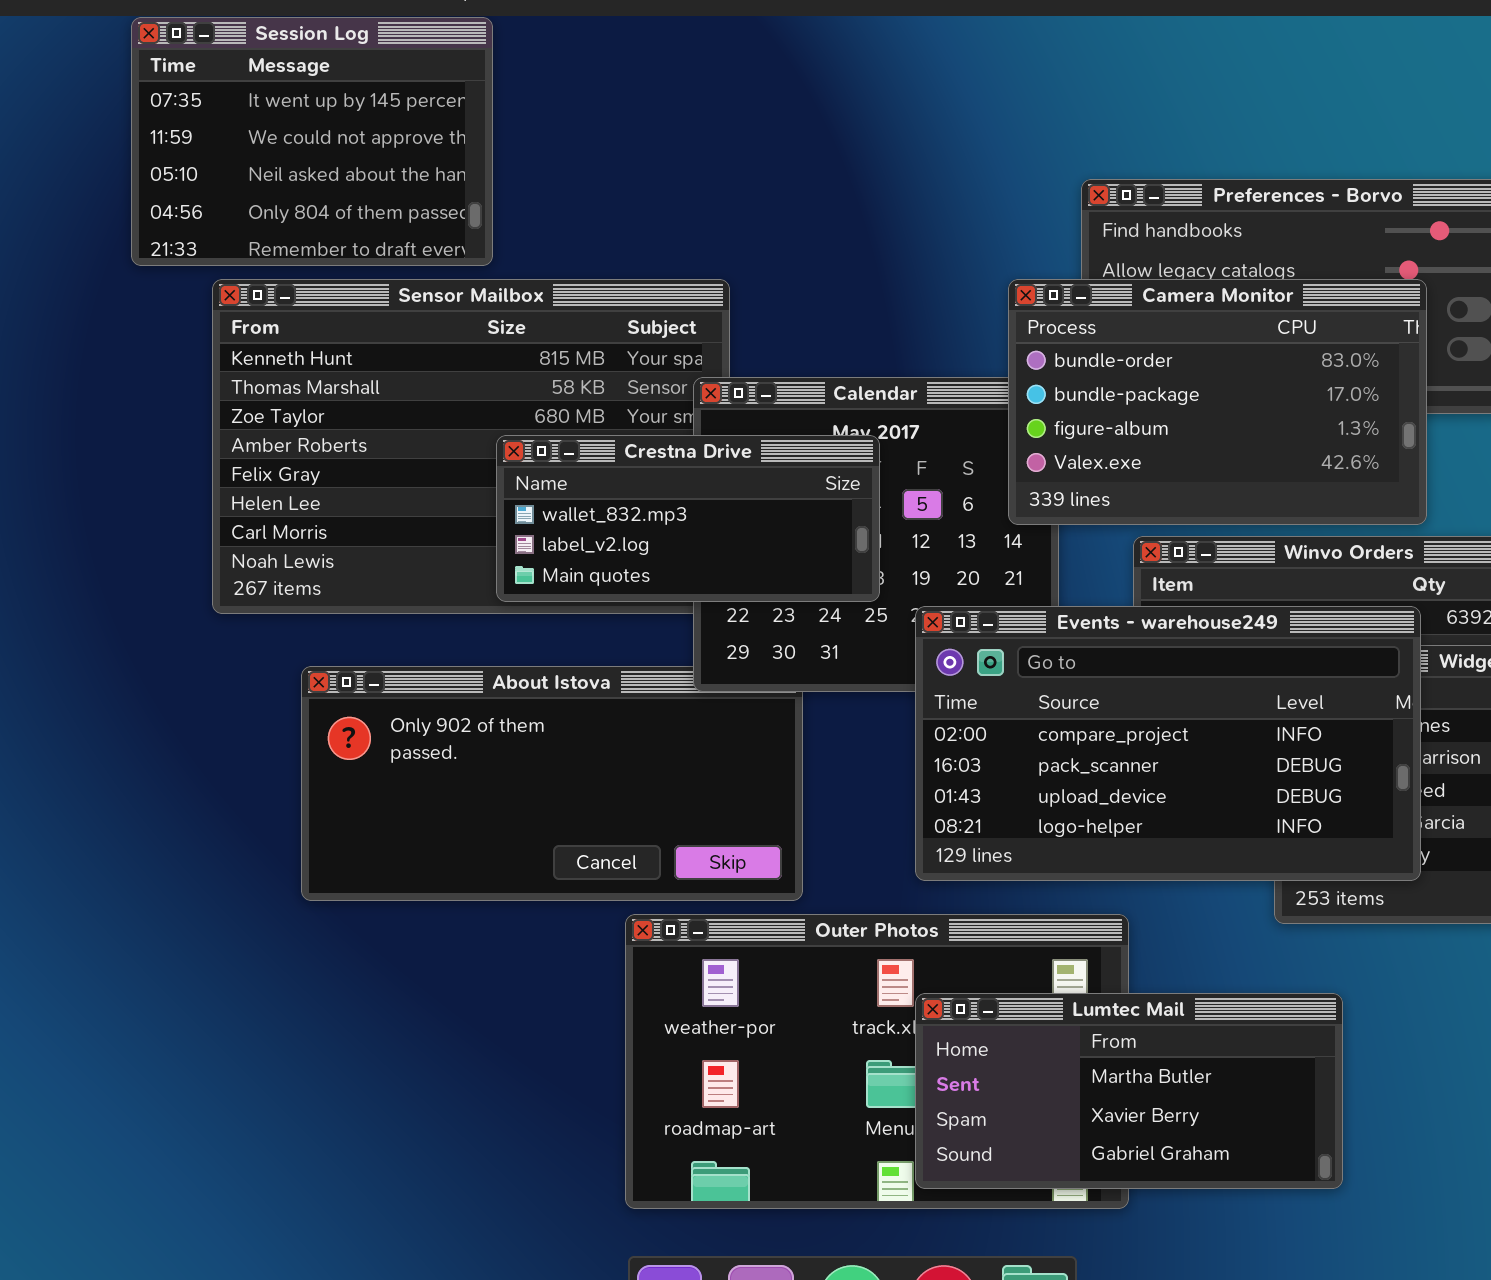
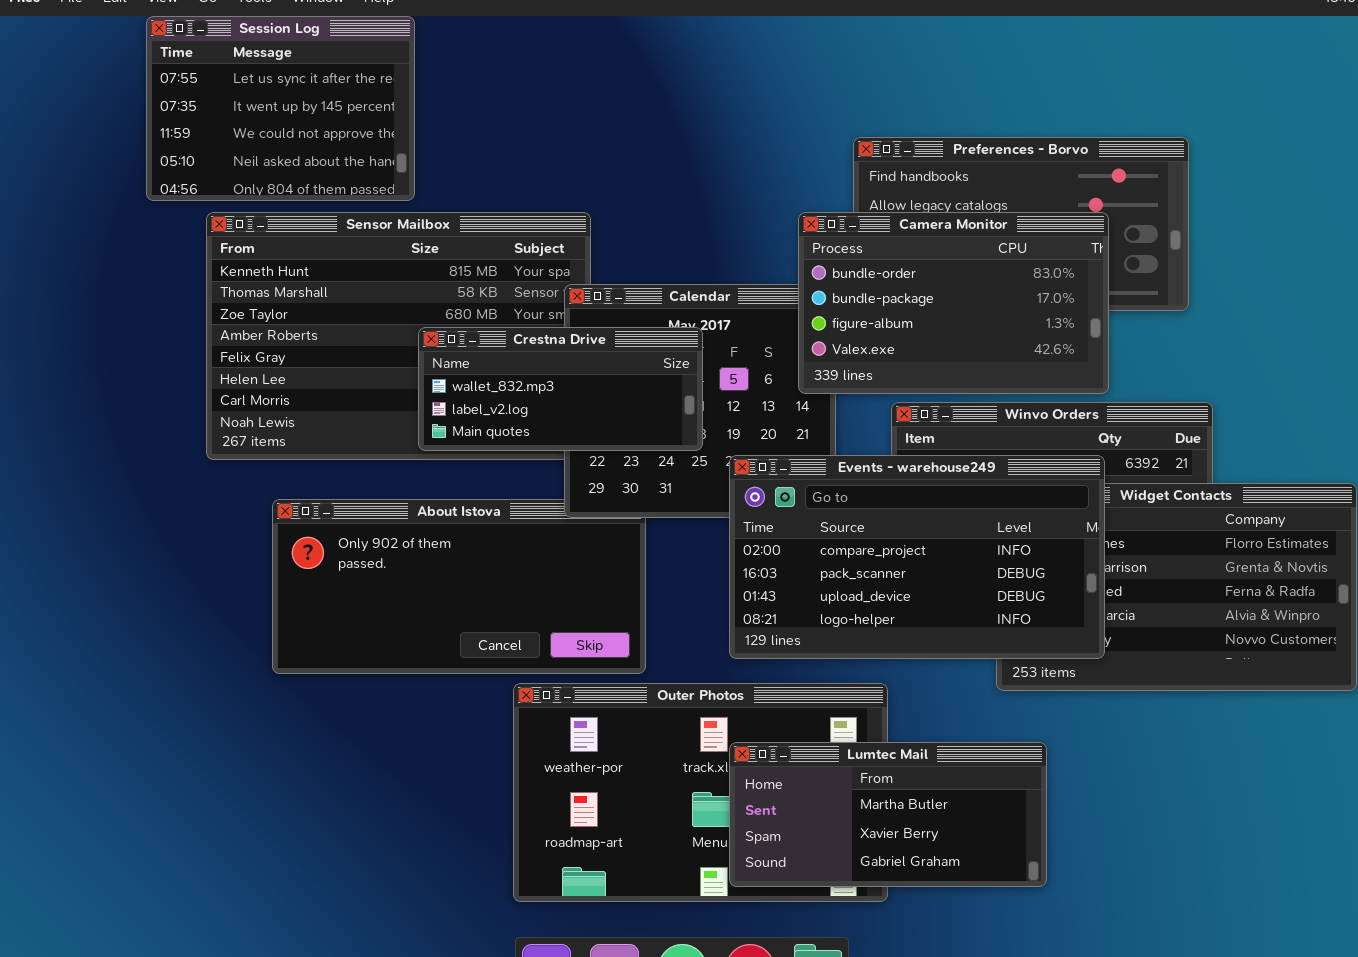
Session Log: [131,17,493,266] -> [146,16,415,201], scrolled up 1 row

